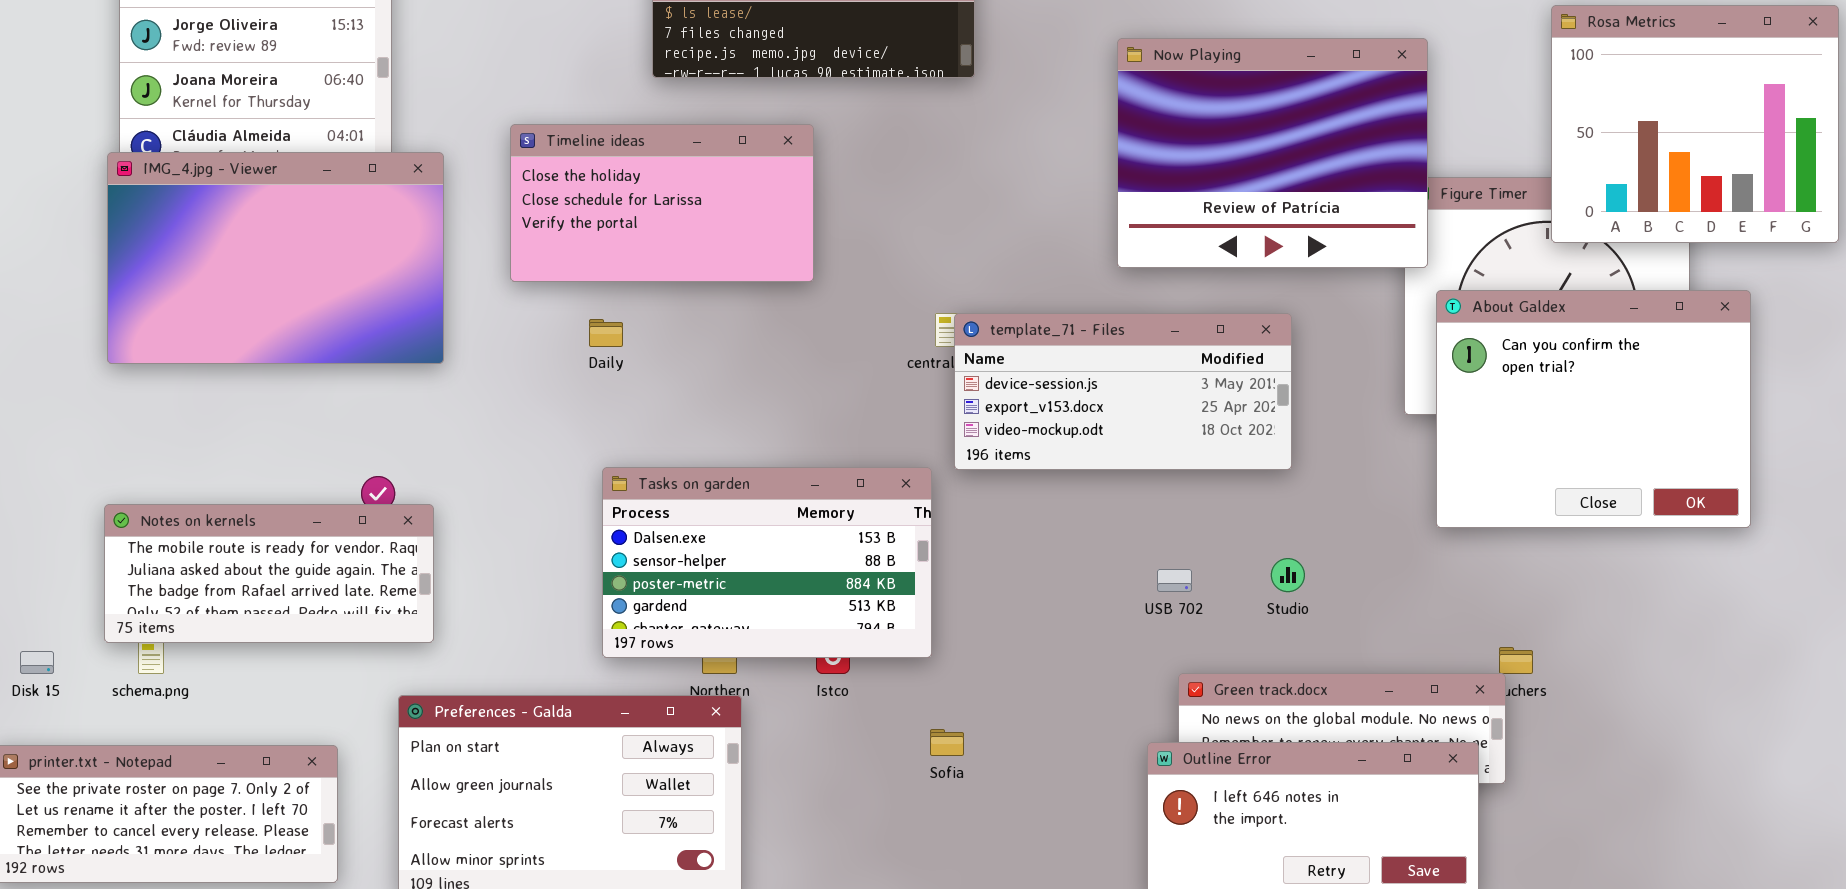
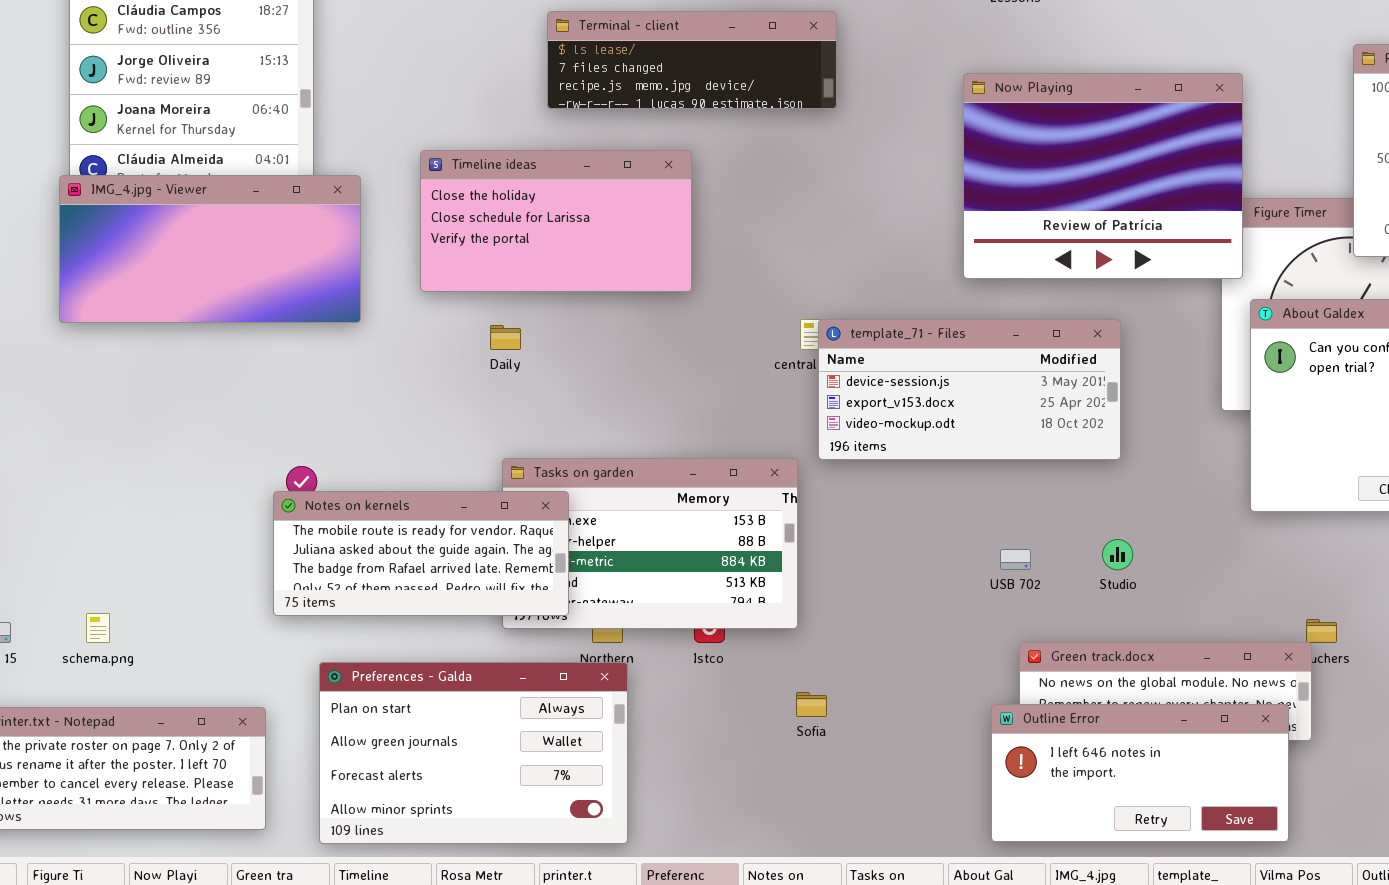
IMG_4.jpg - Viewer: [107,152,444,364] -> [59,175,361,323], resized
Notes on kernels: [104,504,434,643] -> [273,491,569,616], moved

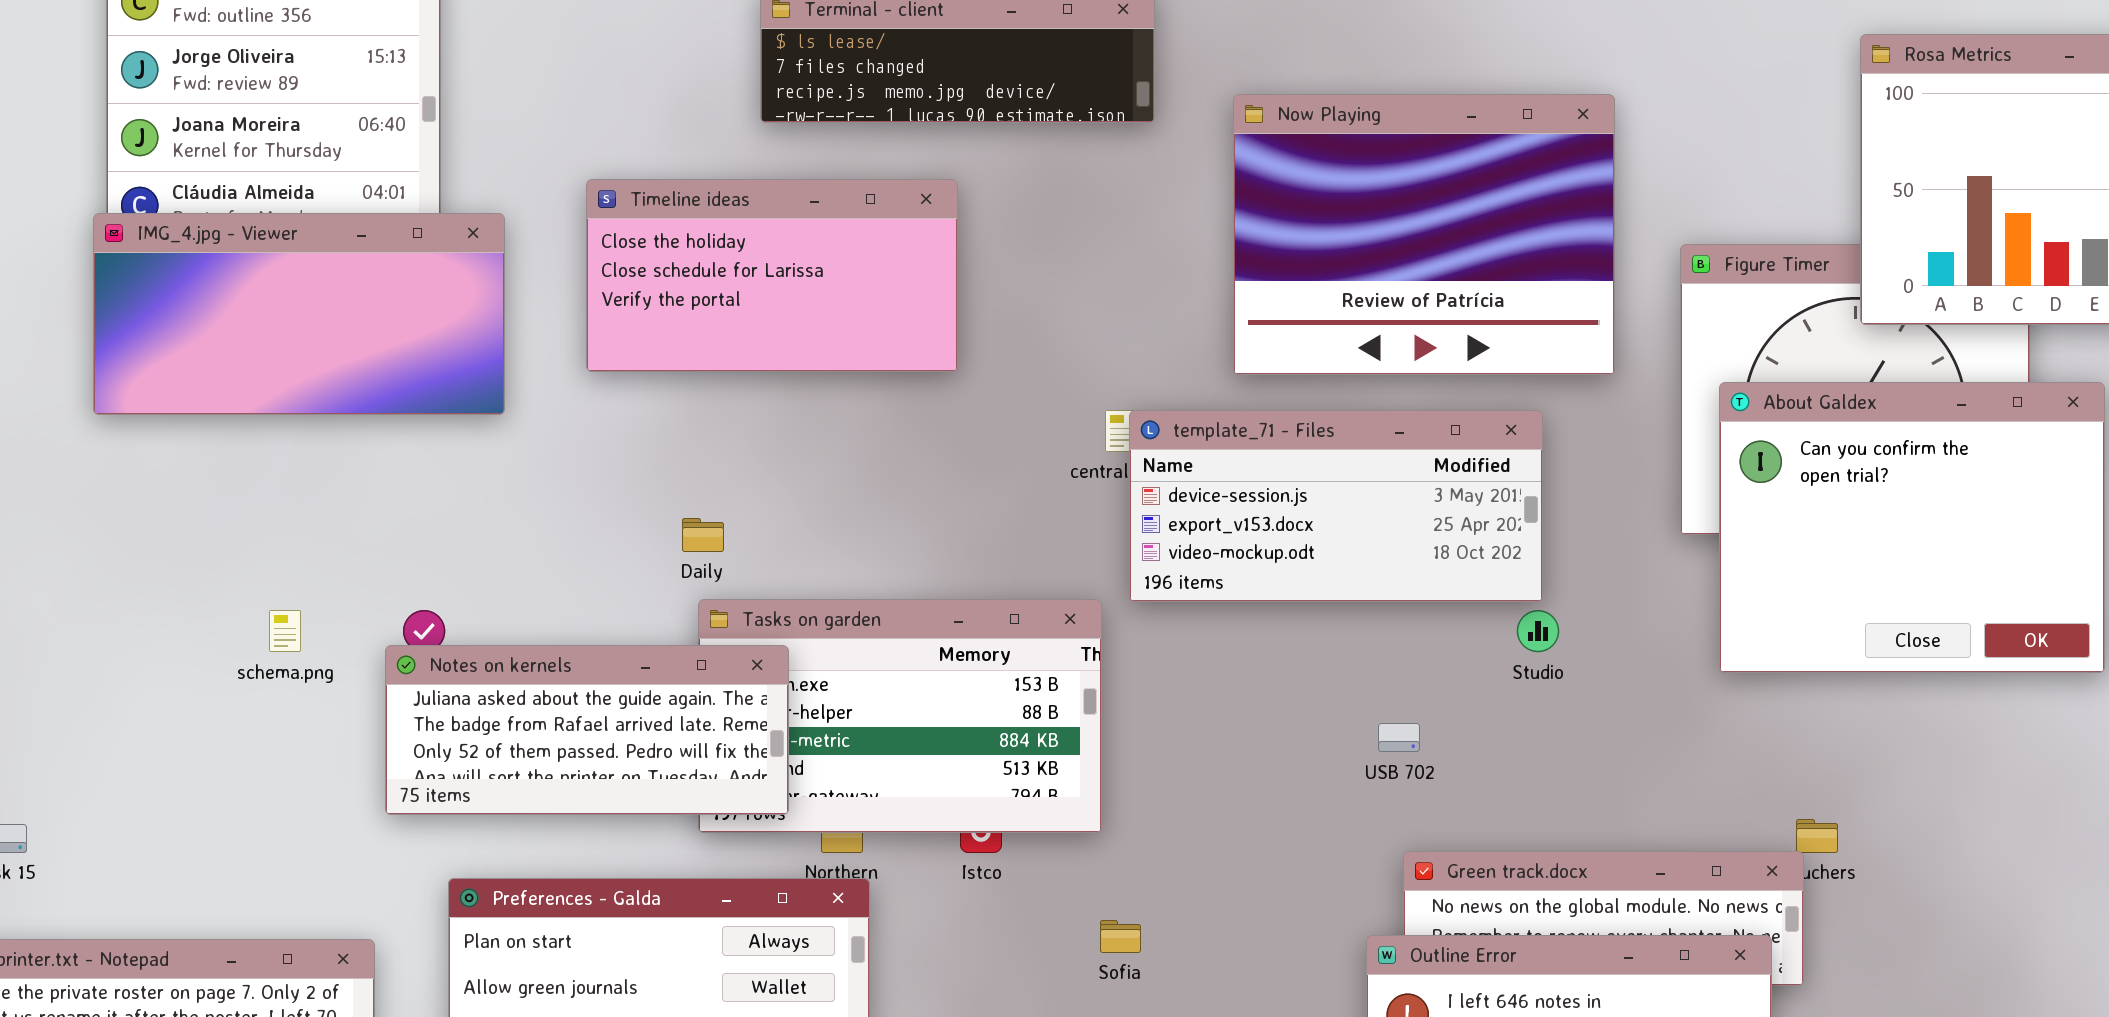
Now Playing: [963,73,1243,279] -> [1233,94,1615,375], moved
Daily: [490,325,521,350] -> [682,518,724,552], moved
Notes on kernels: [273,491,569,616] -> [385,645,789,815], scrolled down 1 row
Studio: [1102,539,1133,570] -> [1517,610,1559,652], moved
schema.png: [86,613,110,643] -> [269,610,301,652], moved

